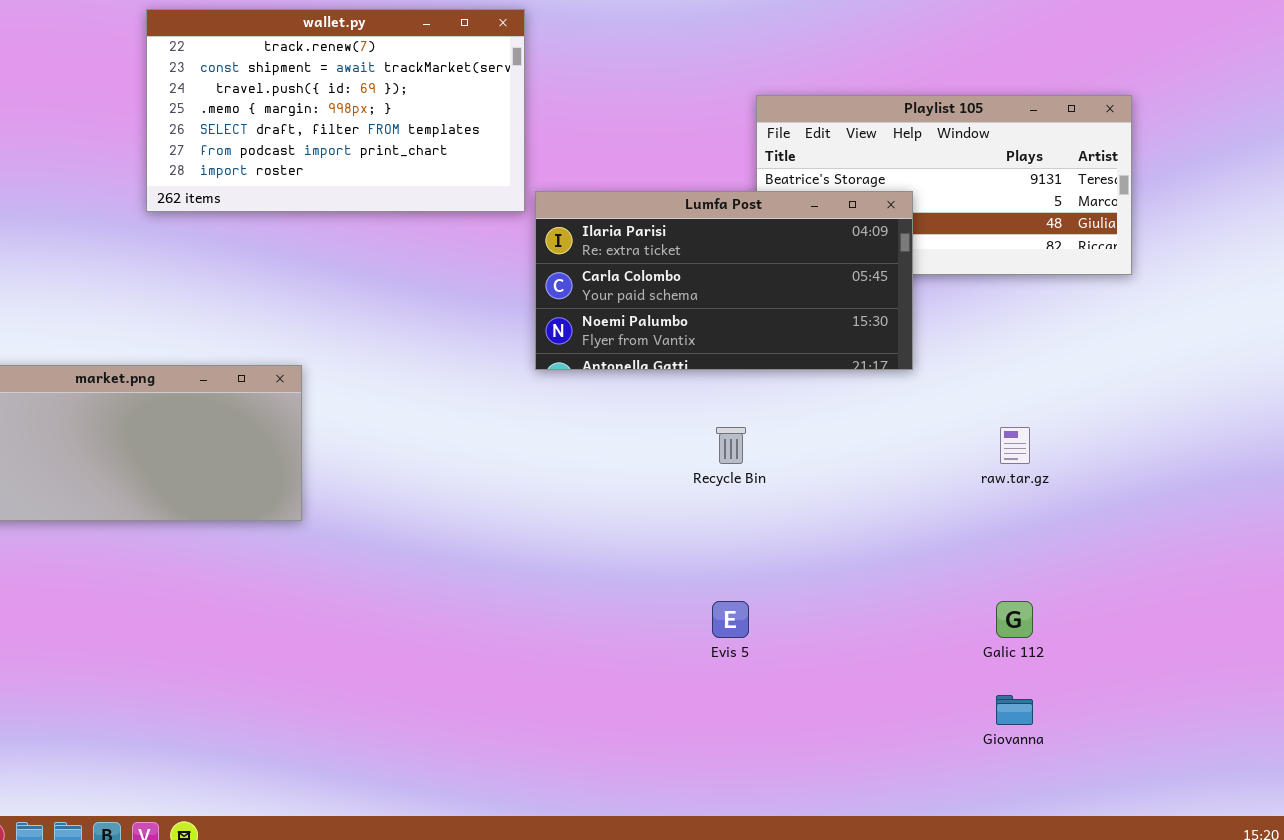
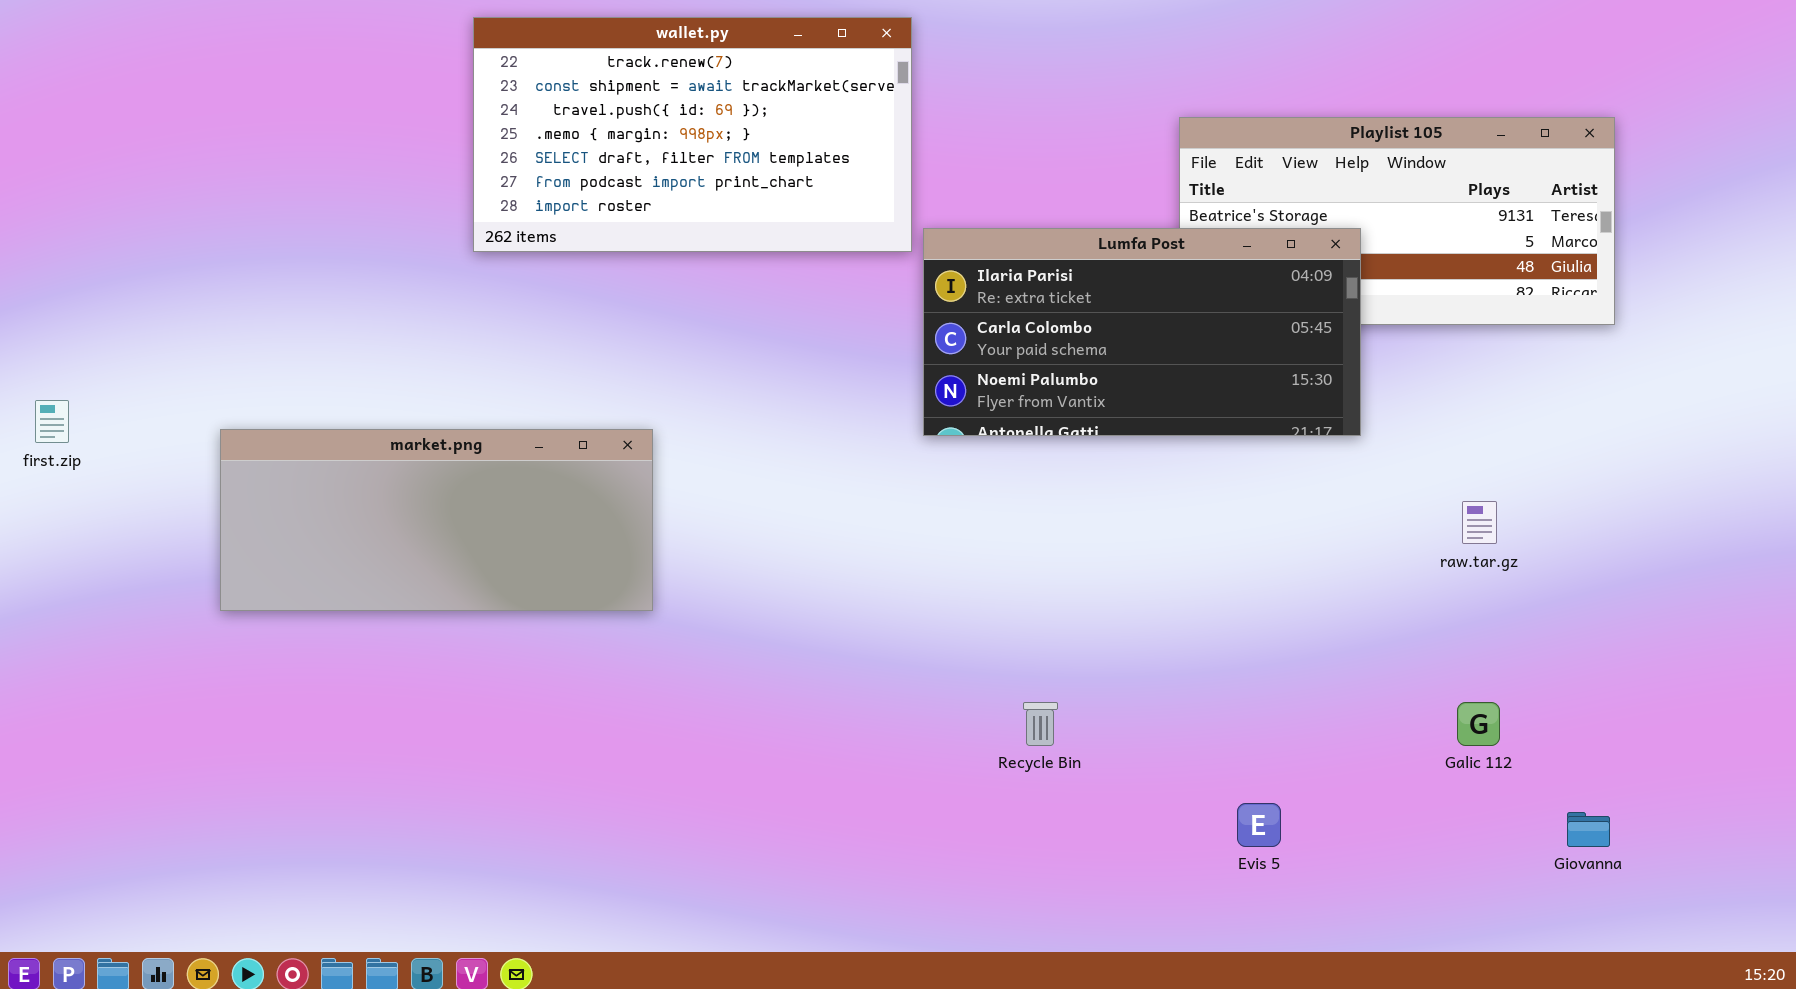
Recycle Bin: [716,427,746,464] -> [1023,702,1058,746], moved
Evis 5: [712,601,749,638] -> [1237,803,1281,847], moved
Giovanna: [996,695,1033,725] -> [1567,812,1610,847], moved

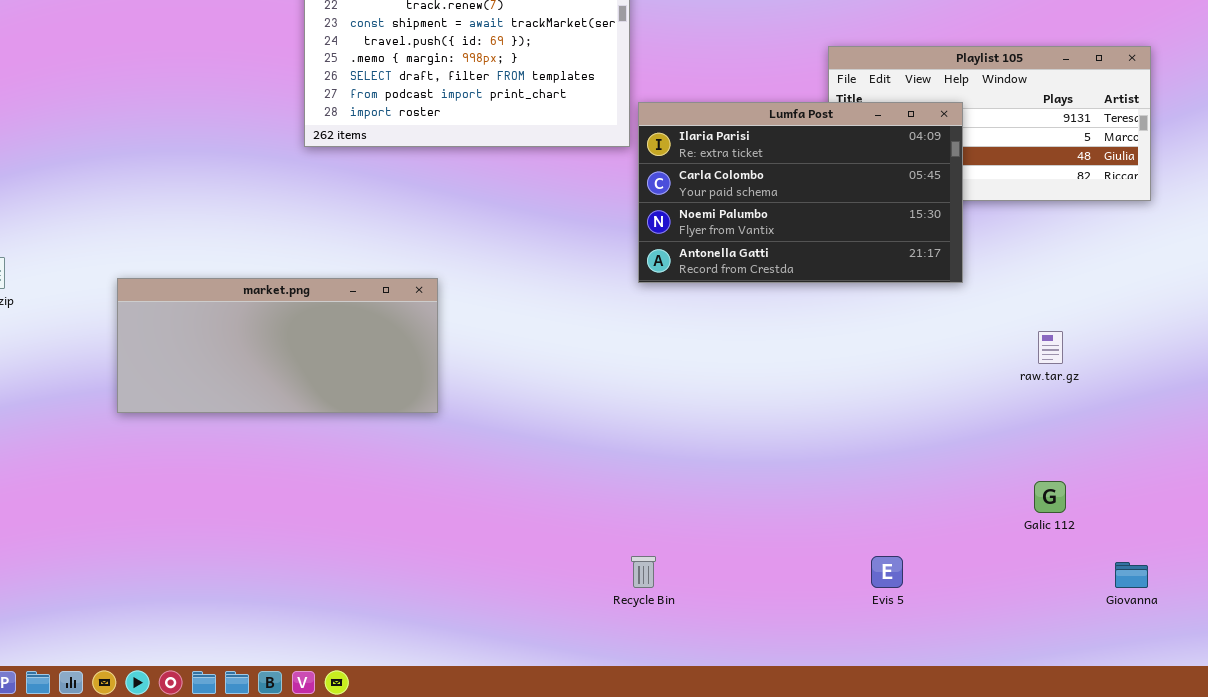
Lumfa Post: [923,228,1361,436] -> [638,102,963,283], resized
Recycle Bin: [1023,702,1058,746] -> [631,556,656,588], moved

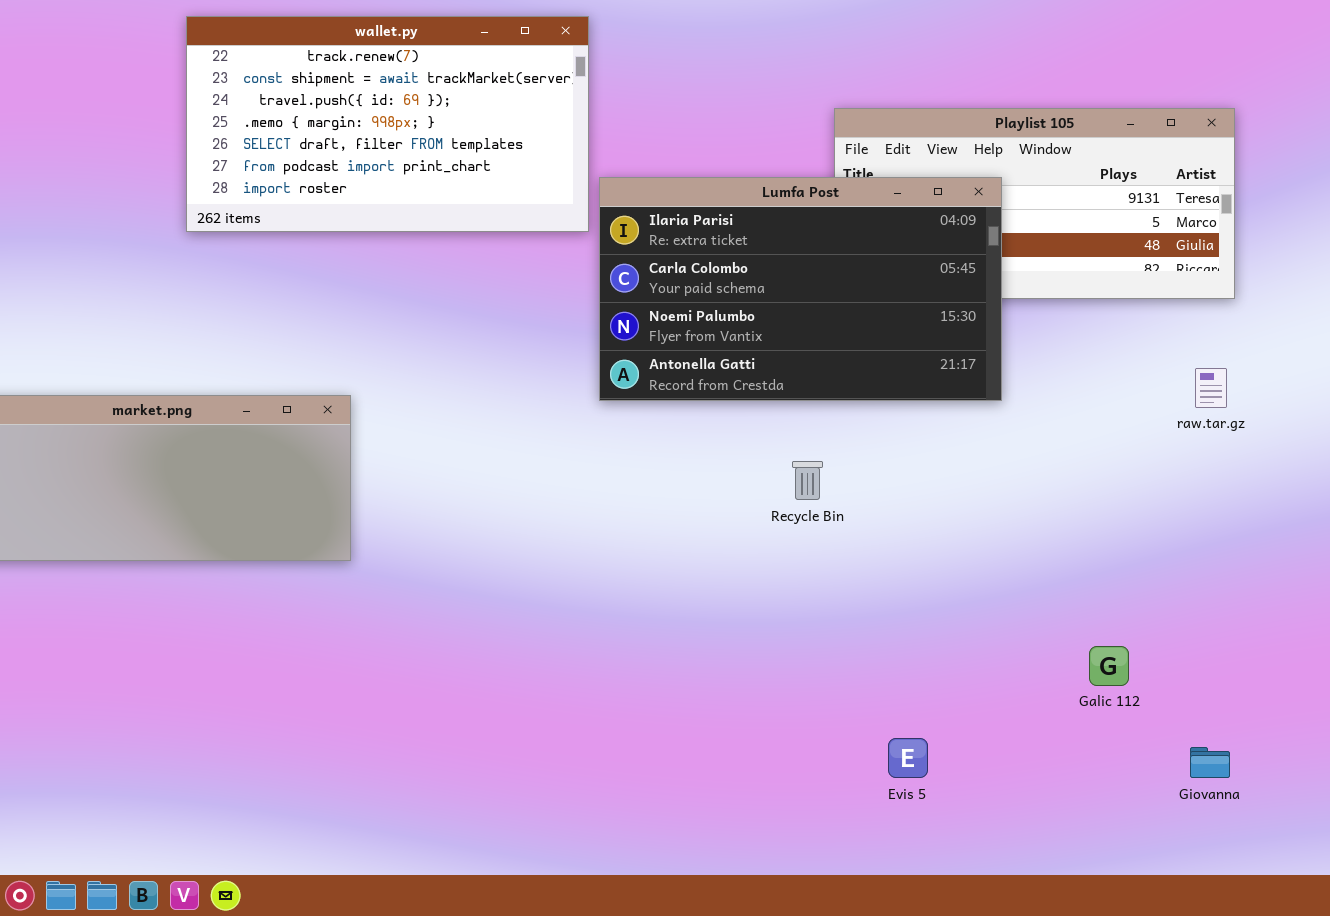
raw.tar.gz: [1038,331,1063,364] -> [1195,368,1227,408], moved
Recycle Bin: [631,556,656,588] -> [792,461,823,500], moved

